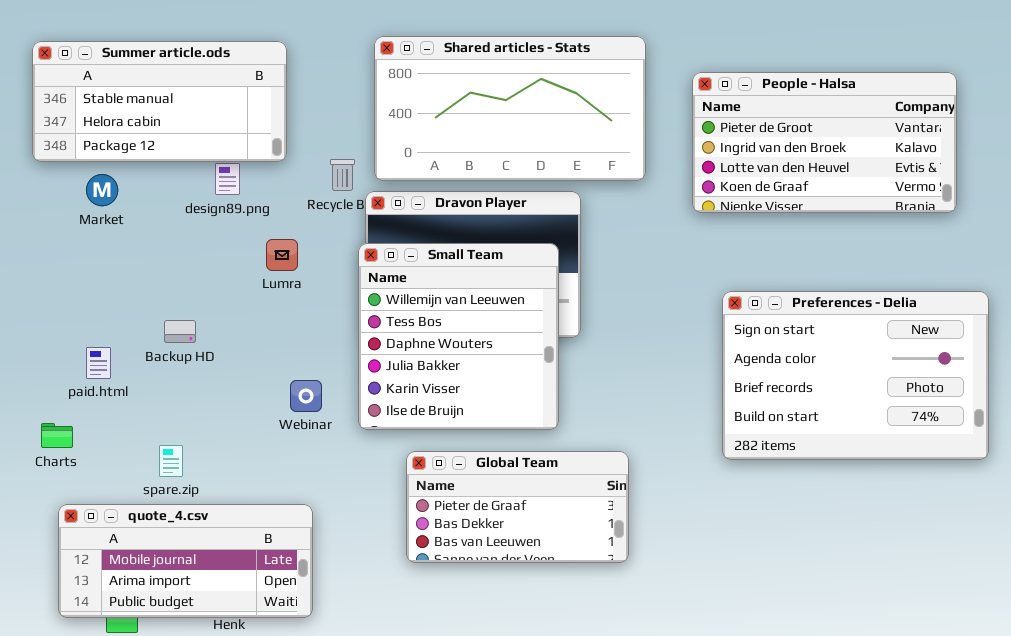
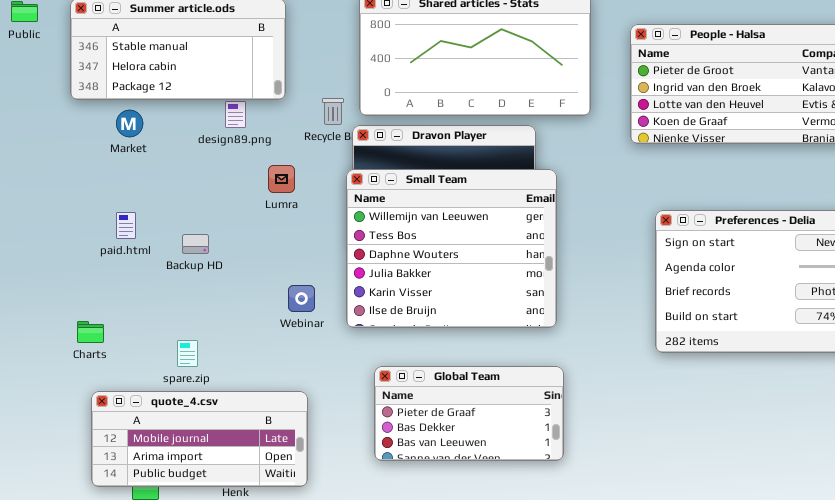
Small Team: [358,243,559,430] -> [346,169,557,328], resized
paid.html: [86,347,111,379] -> [116,212,136,239], moved
Global Team: [406,451,629,563] -> [374,366,564,461], moved

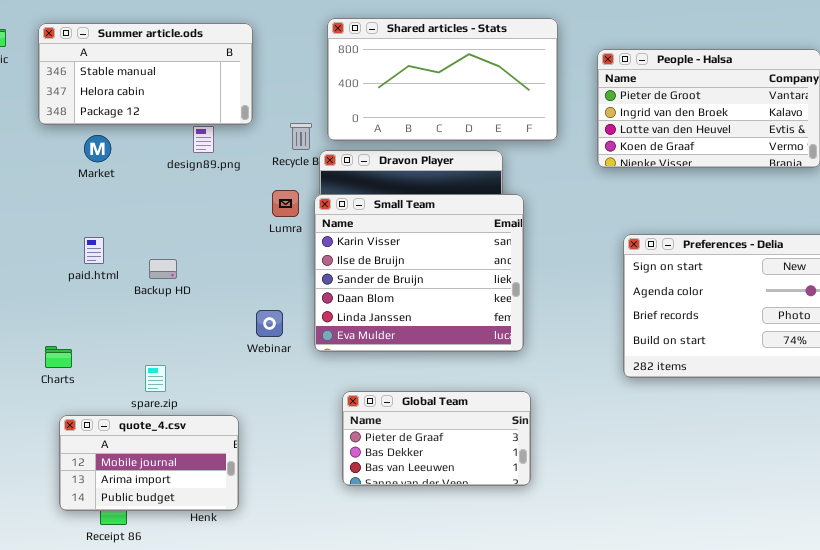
Lumra: [268,165,295,193] -> [272,190,299,217], moved
Small Team: [346,169,557,328] -> [314,194,524,352], scrolled down 4 rows
quote_4.csv: [91,391,308,487] -> [59,415,239,511], resized

